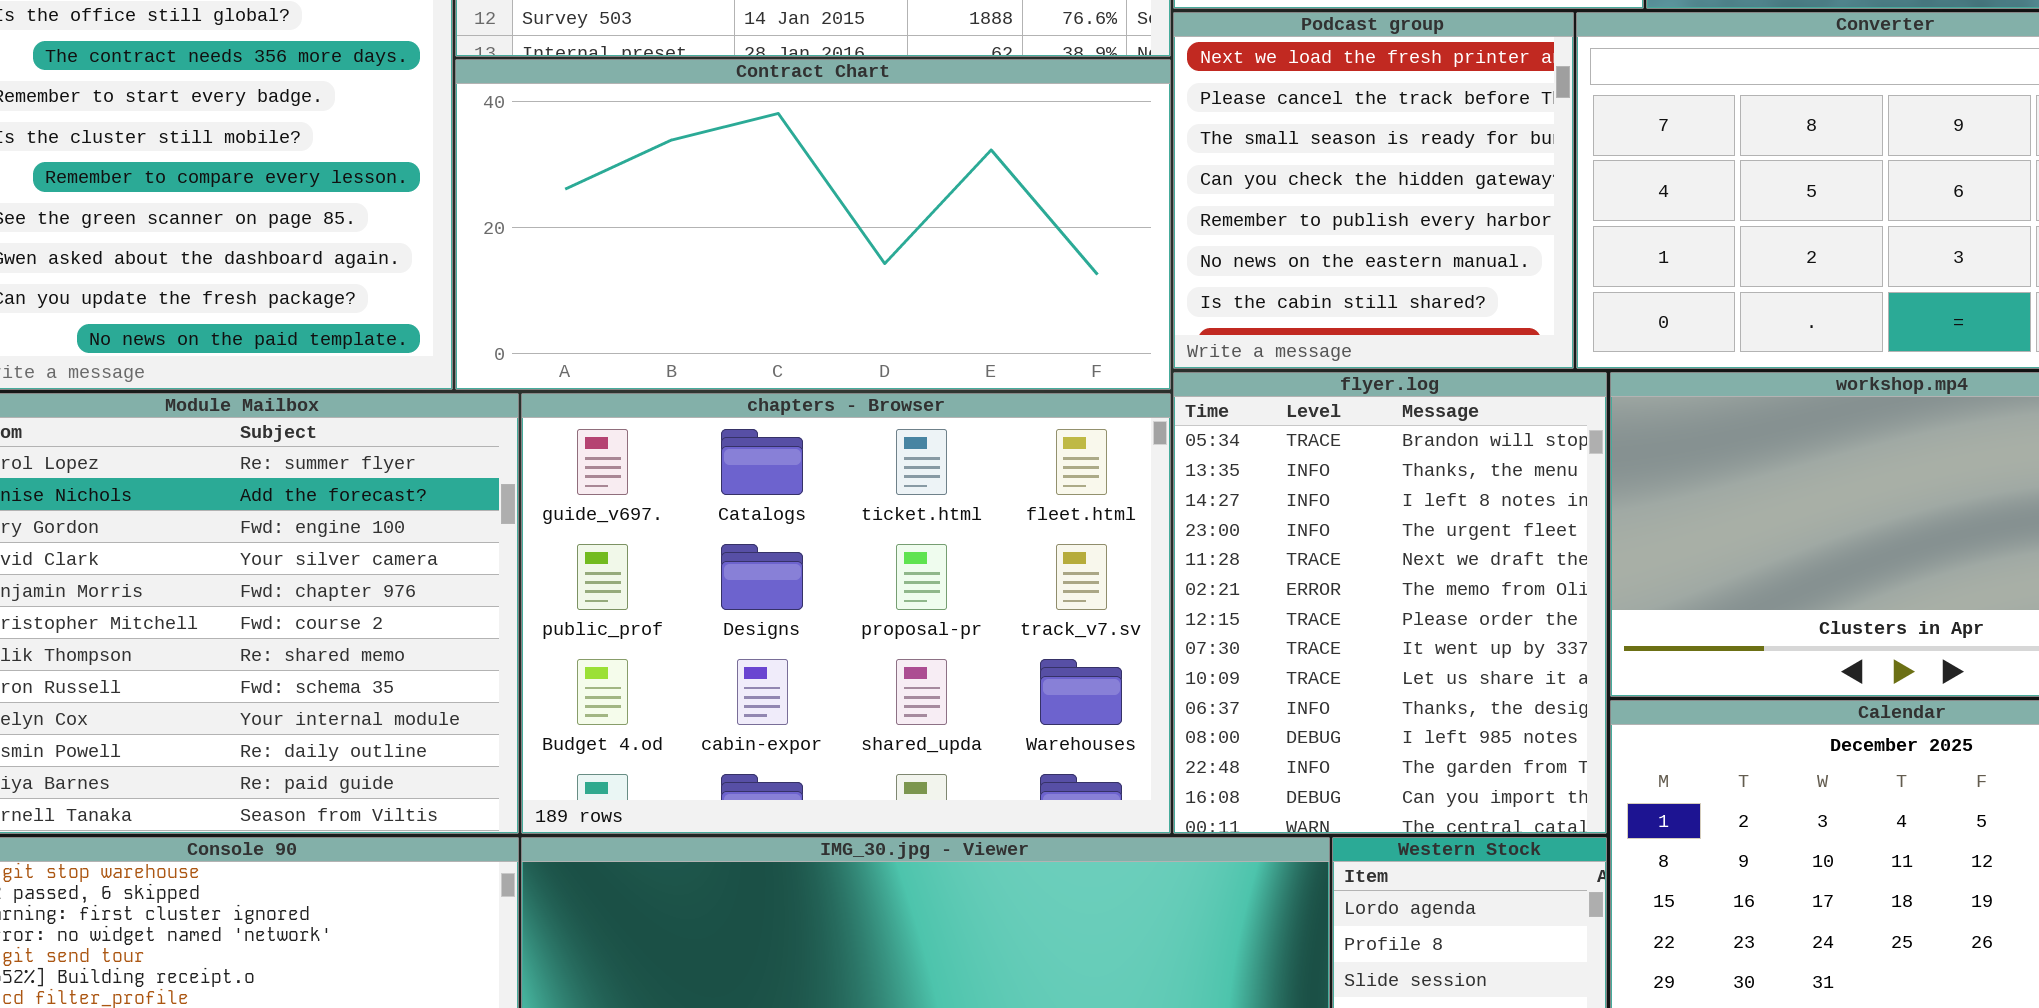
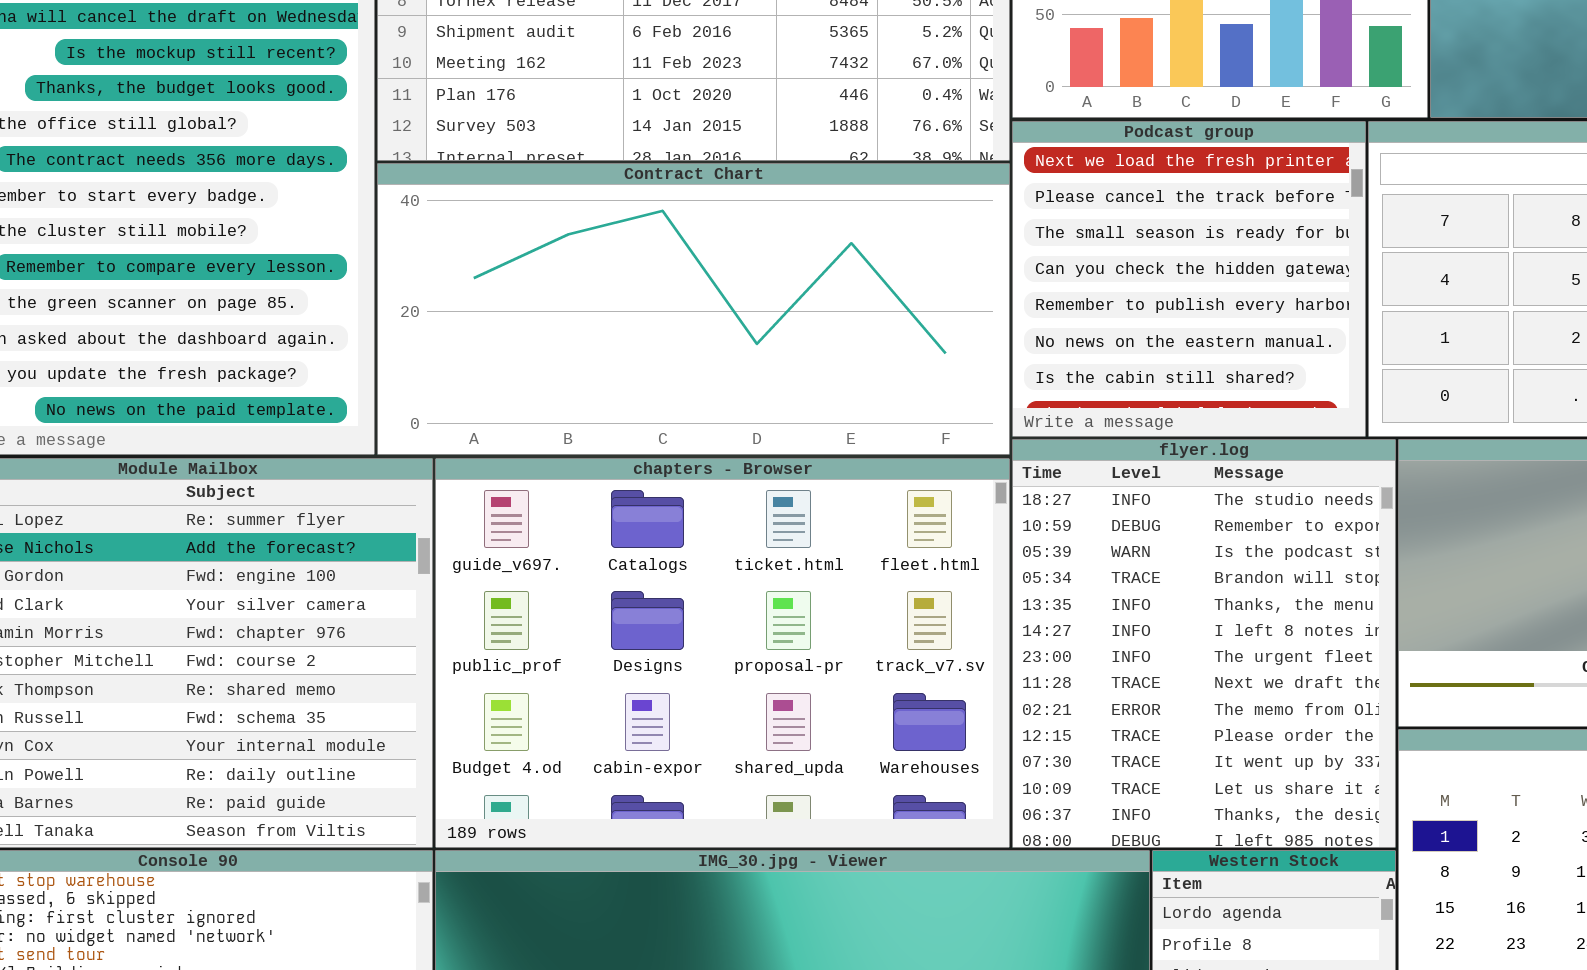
flyer.log: [1173,372,1607,834] -> [1012,439,1396,848], scrolled up 3 rows

